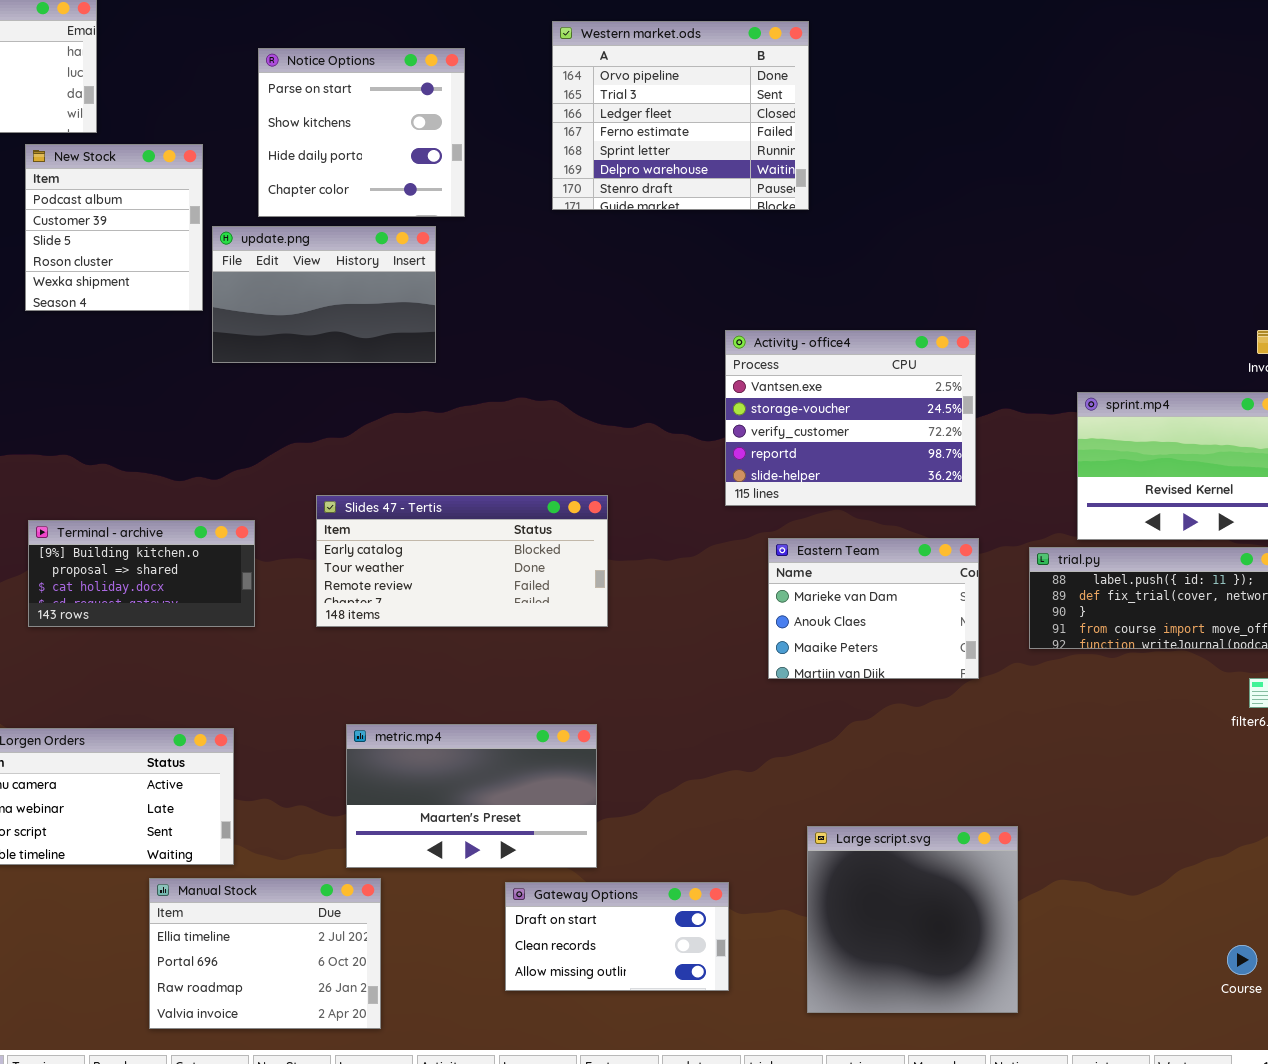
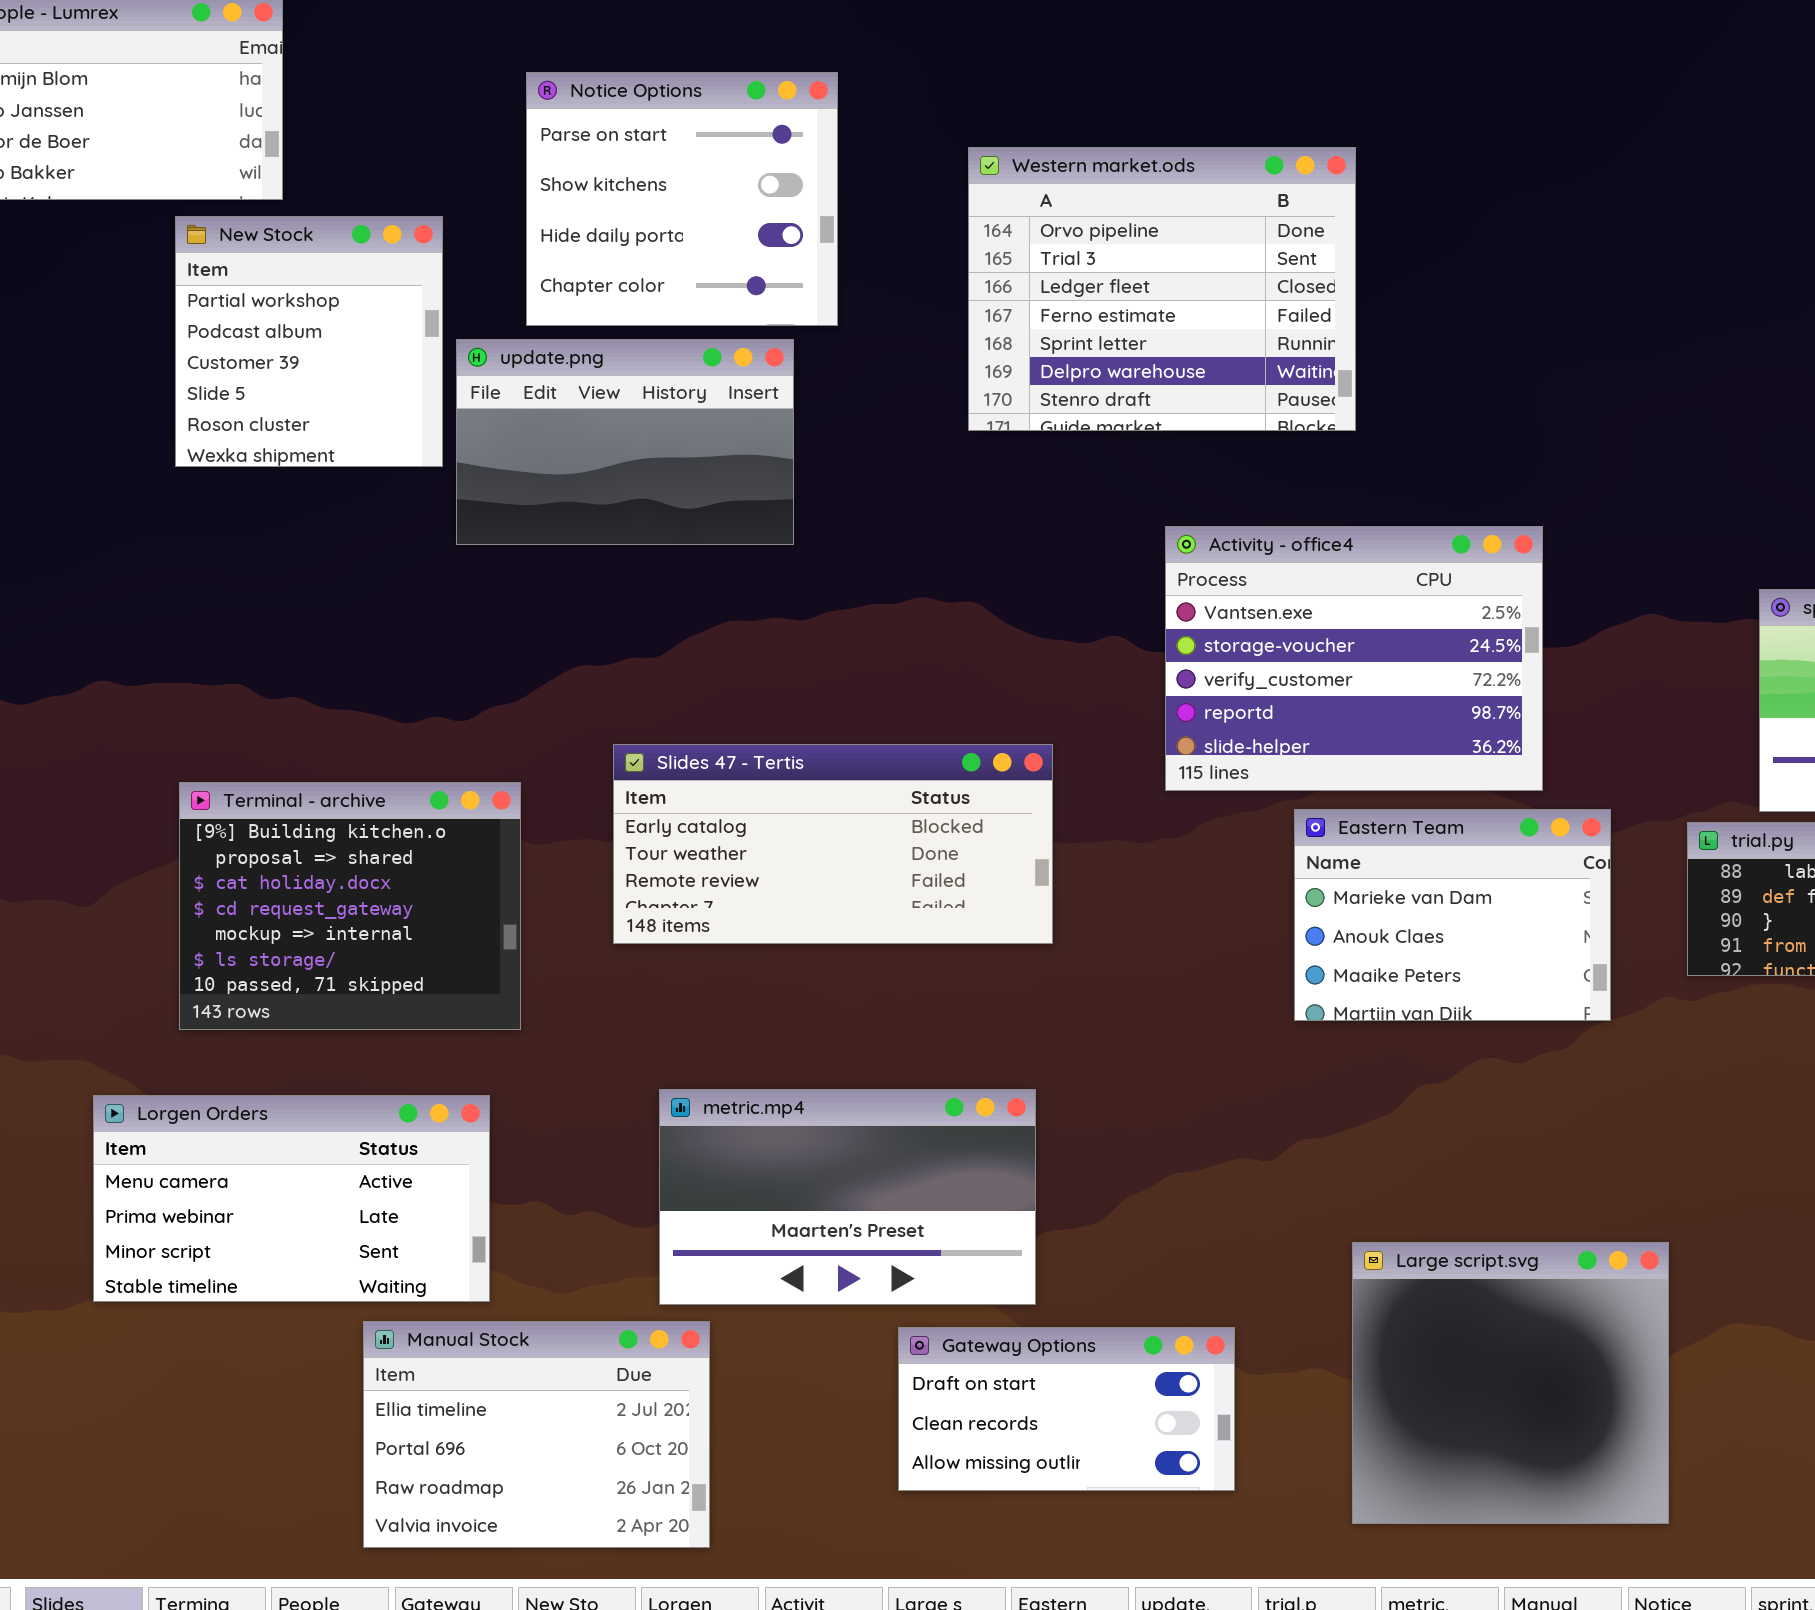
Western market.ods: [552,21,809,210] -> [968,147,1356,431], moved
New Stock: [25,144,203,311] -> [175,216,443,467], scrolled up 1 row
Activity - office4: [725,330,976,506] -> [1165,526,1543,791], moved
Terminal - archive: [28,520,255,627] -> [179,782,521,1030], resized

